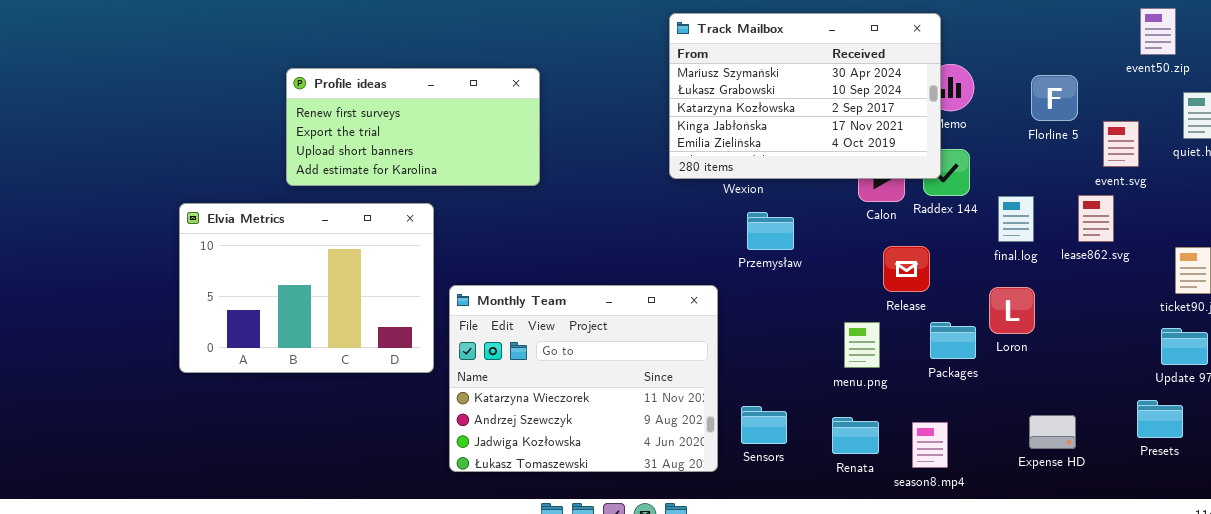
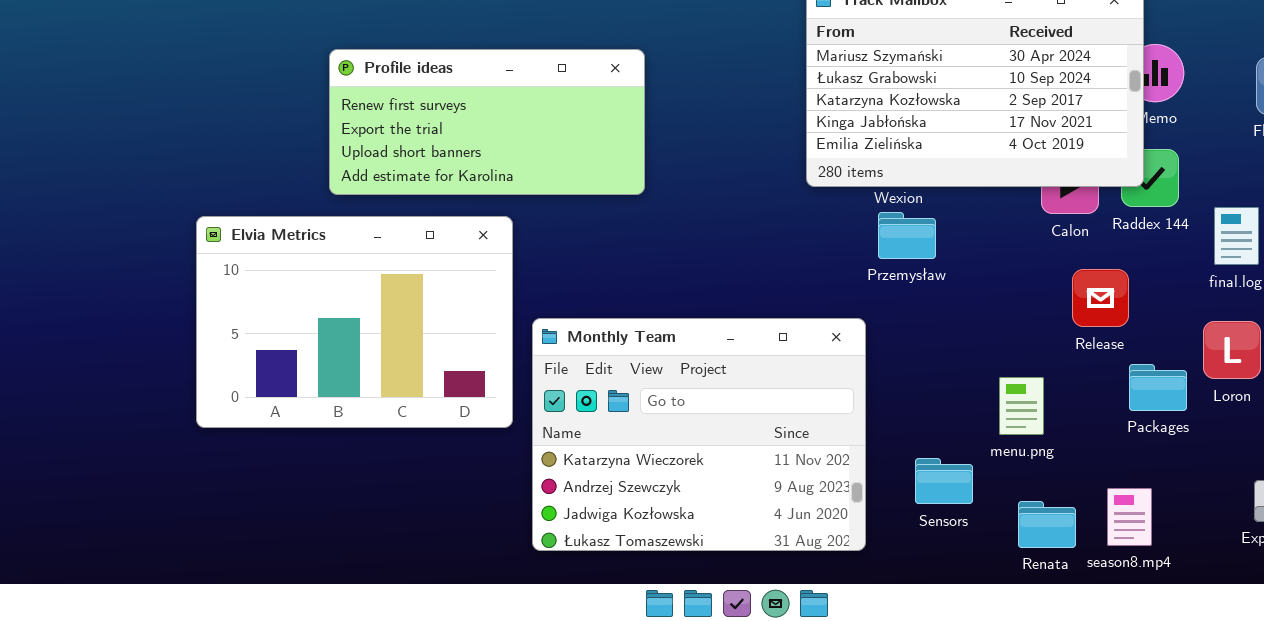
Przemysław: [747,212,794,250] -> [878,212,936,259], moved
menu.png: [844,322,880,368] -> [999,377,1044,435], moved
Sensors: [741,406,787,444] -> [915,458,973,504], moved
Renata: [832,417,879,454] -> [1018,501,1076,548], moved

